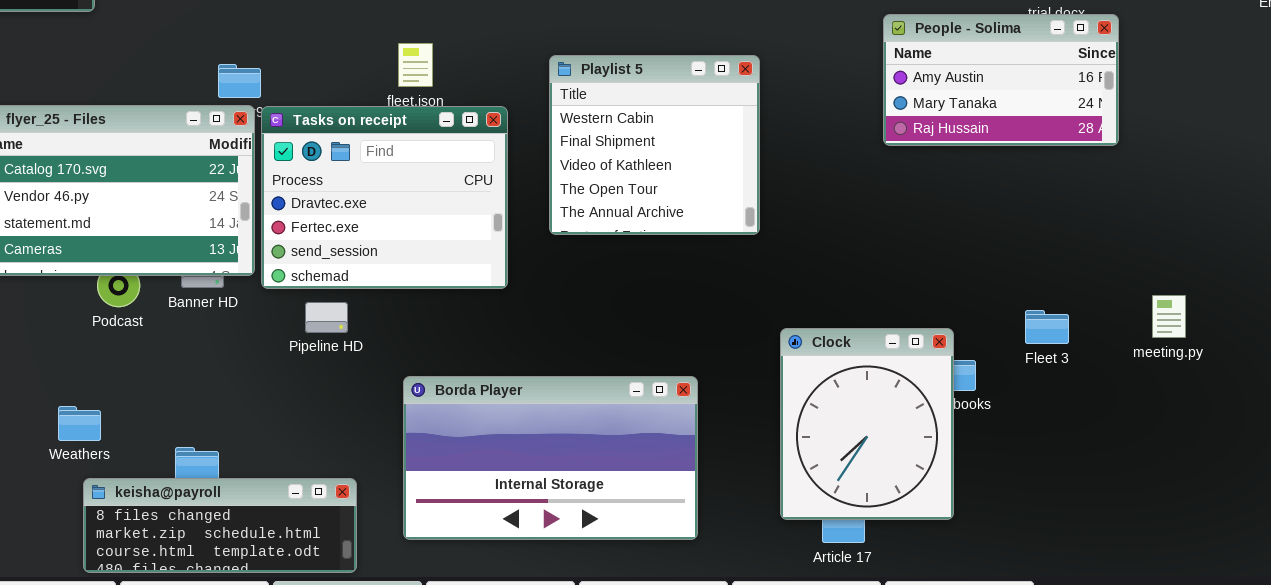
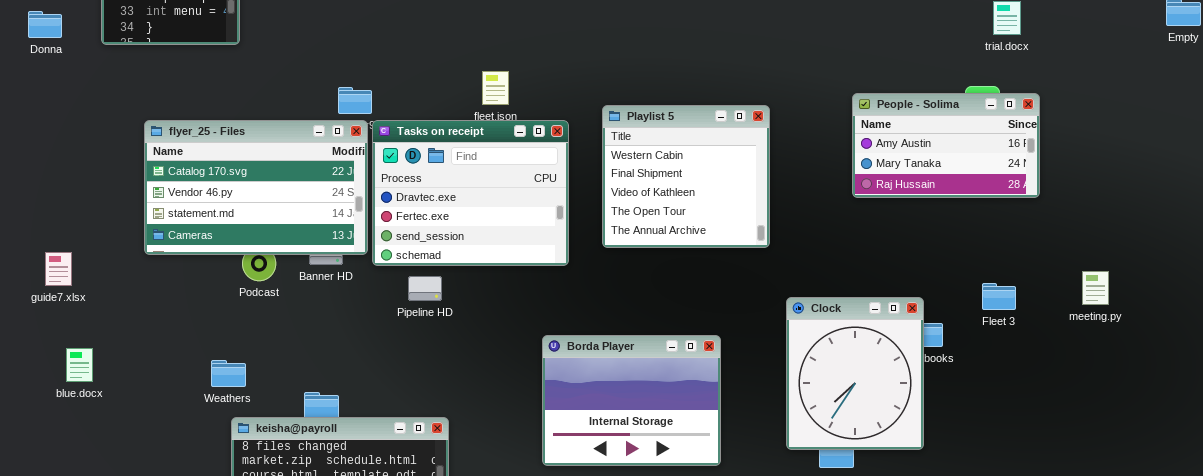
People - Solima: [883,14,1119,146] -> [852,93,1040,198], moved
Playlist 5: [549,55,760,235] -> [602,105,770,248], moved
Borda Player: [403,376,698,540] -> [542,335,721,466], resized

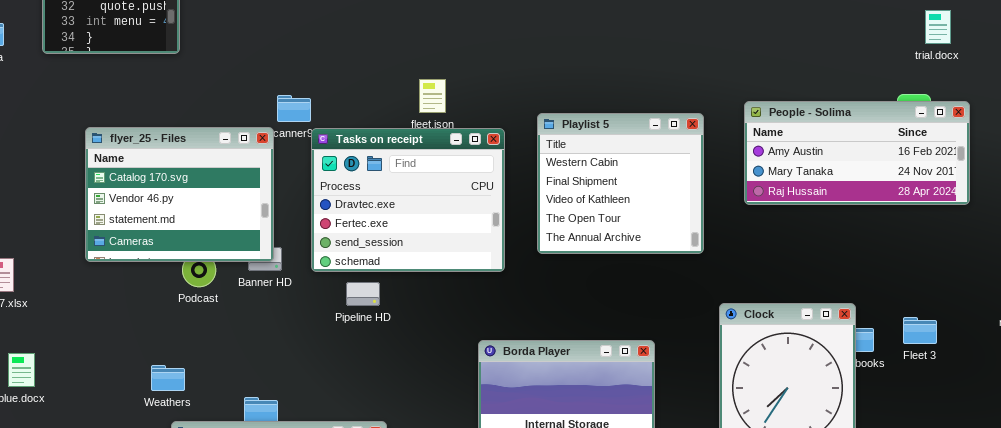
People - Solima: [852,93,1040,198] -> [744,101,970,205], resized
flyer_25 - Files: [144,120,368,255] -> [85,127,274,262], resized
Fleet 3: [982,283,1016,310] -> [903,317,937,344], moved

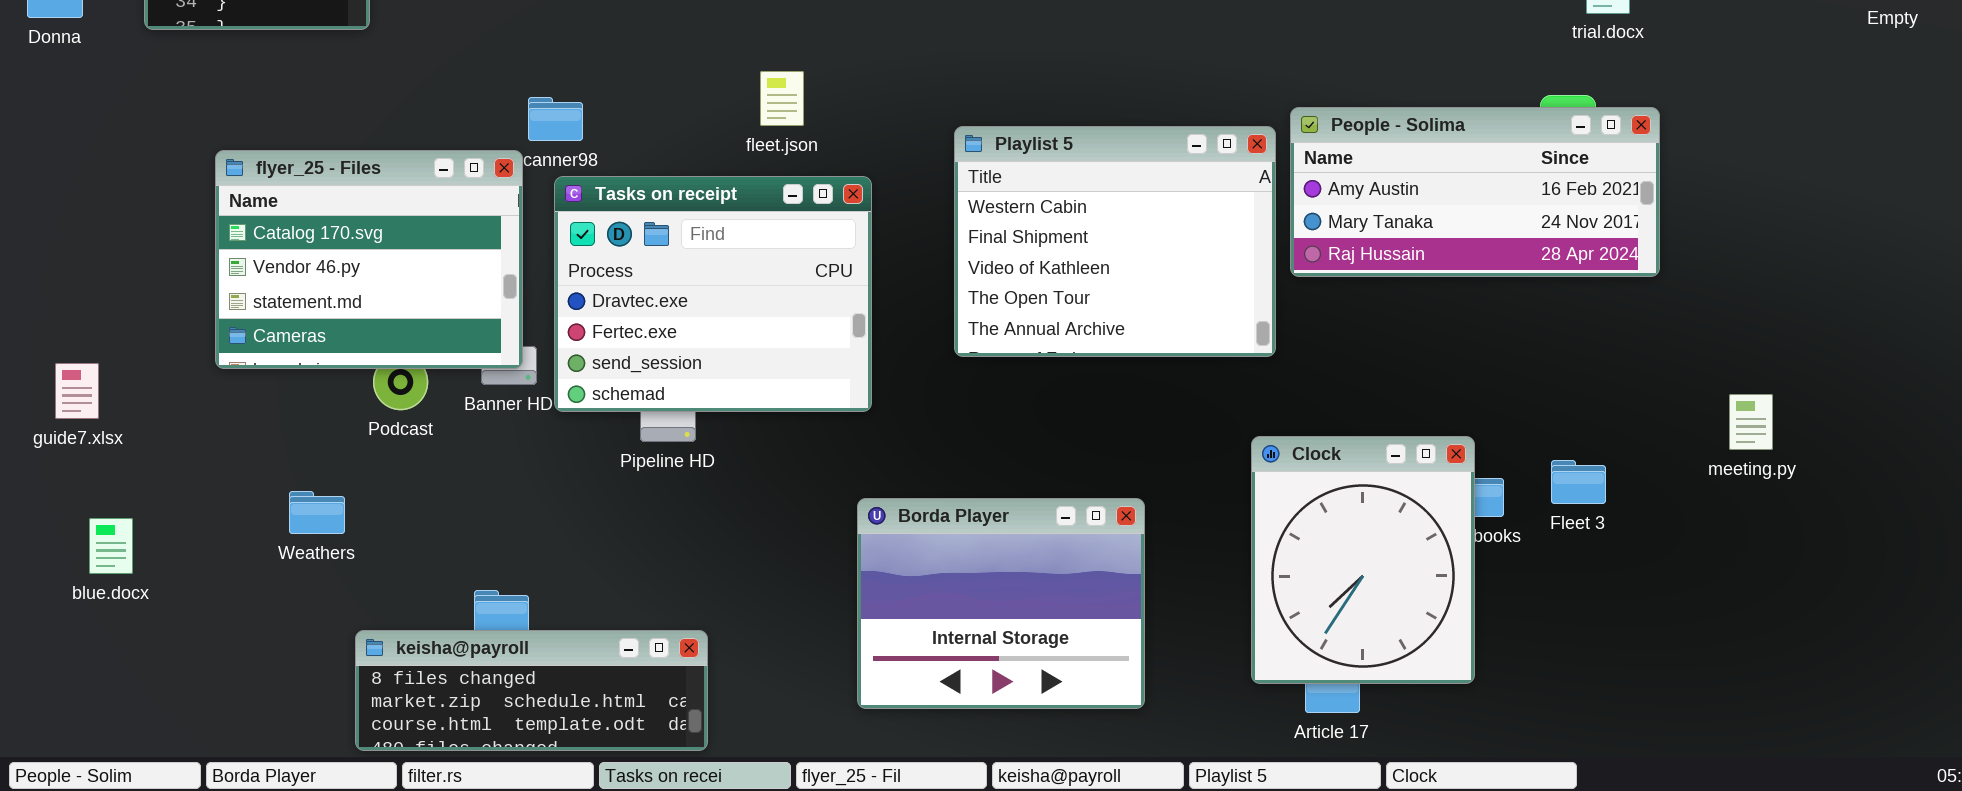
Playlist 5: [537,113,704,254] -> [954,126,1276,357], resized
Tasks on receipt: [311,128,505,272] -> [554,176,872,412], moved
Weathers: [151,365,185,391] -> [289,491,345,534], moved

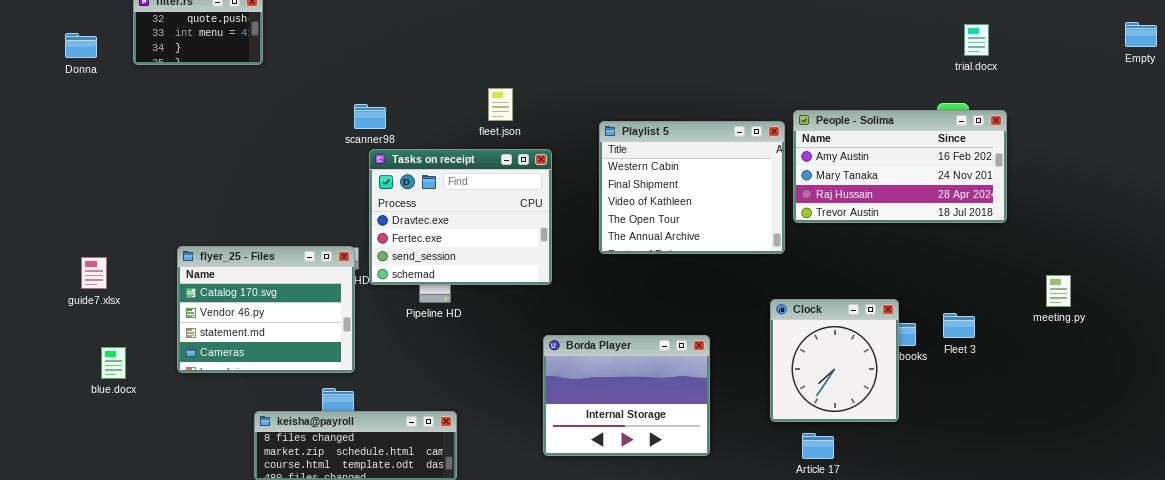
People - Solima: [1290,107,1660,277] -> [793,110,1007,223], resized
flyer_25 - Files: [215,150,523,369] -> [177,246,355,373], moved
Clock: [1251,436,1475,684] -> [770,299,899,422], resized

